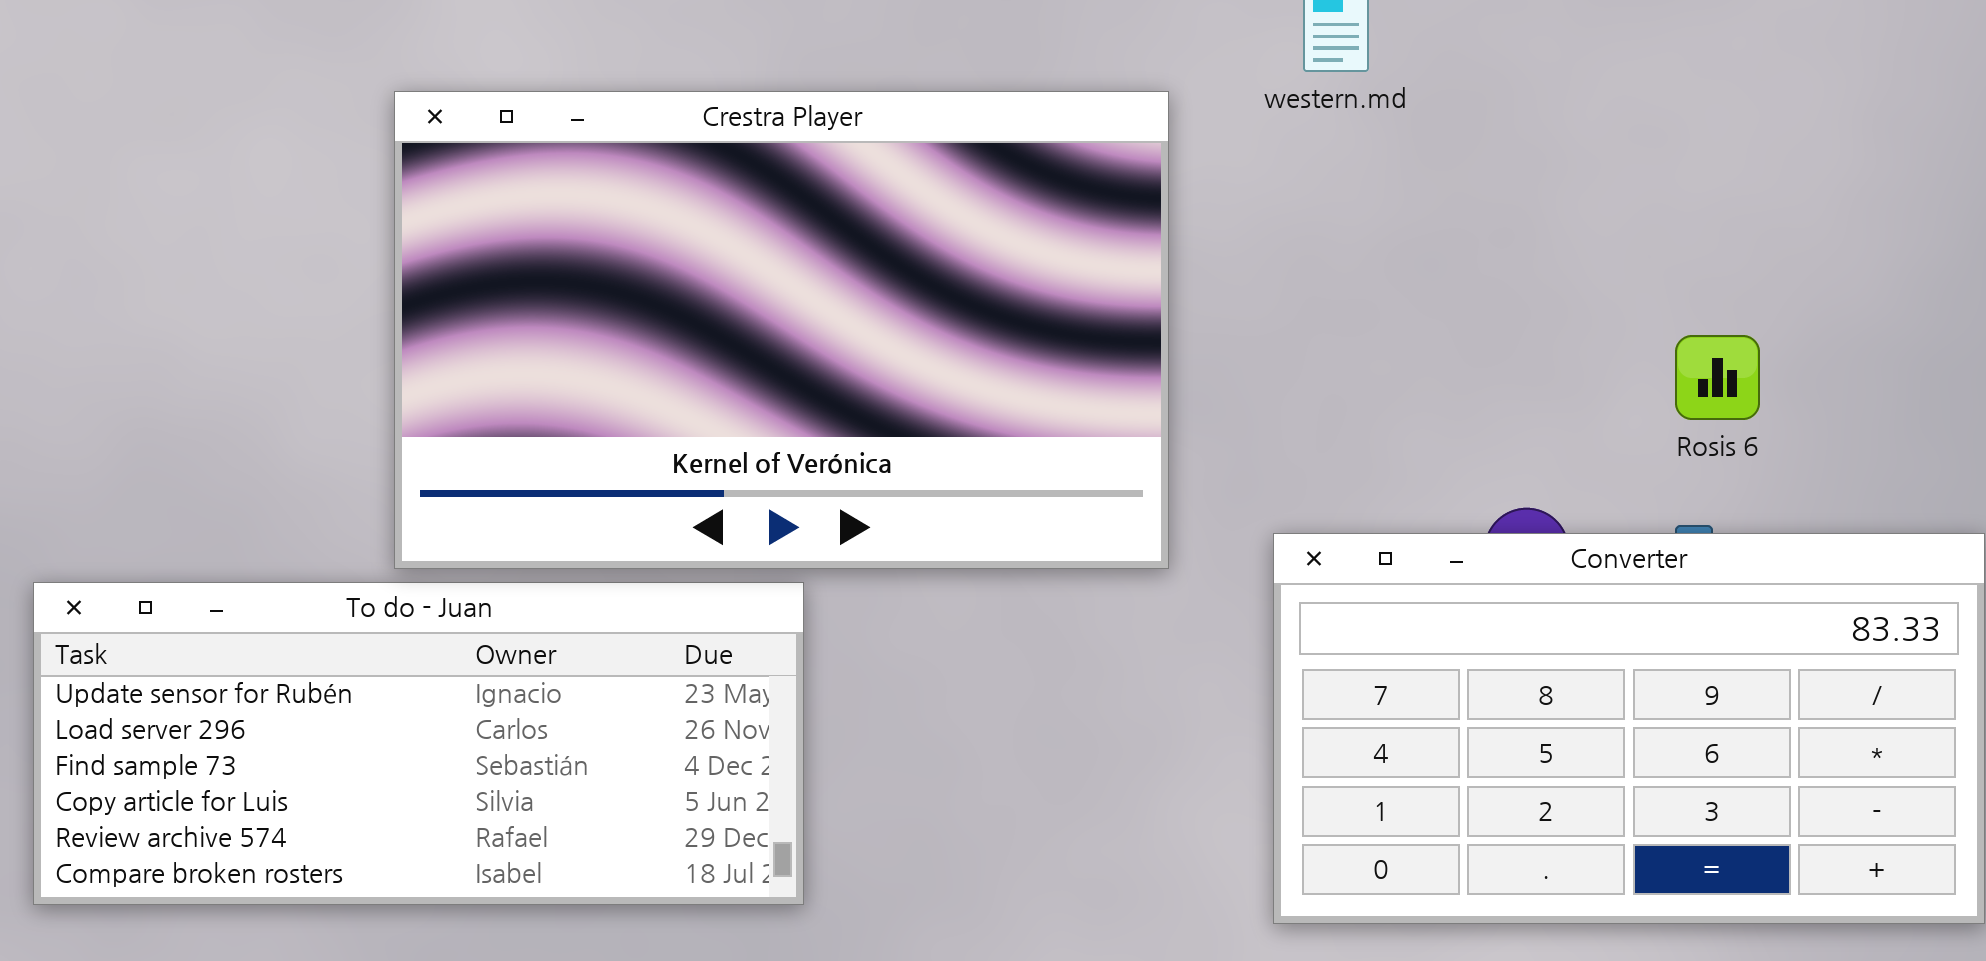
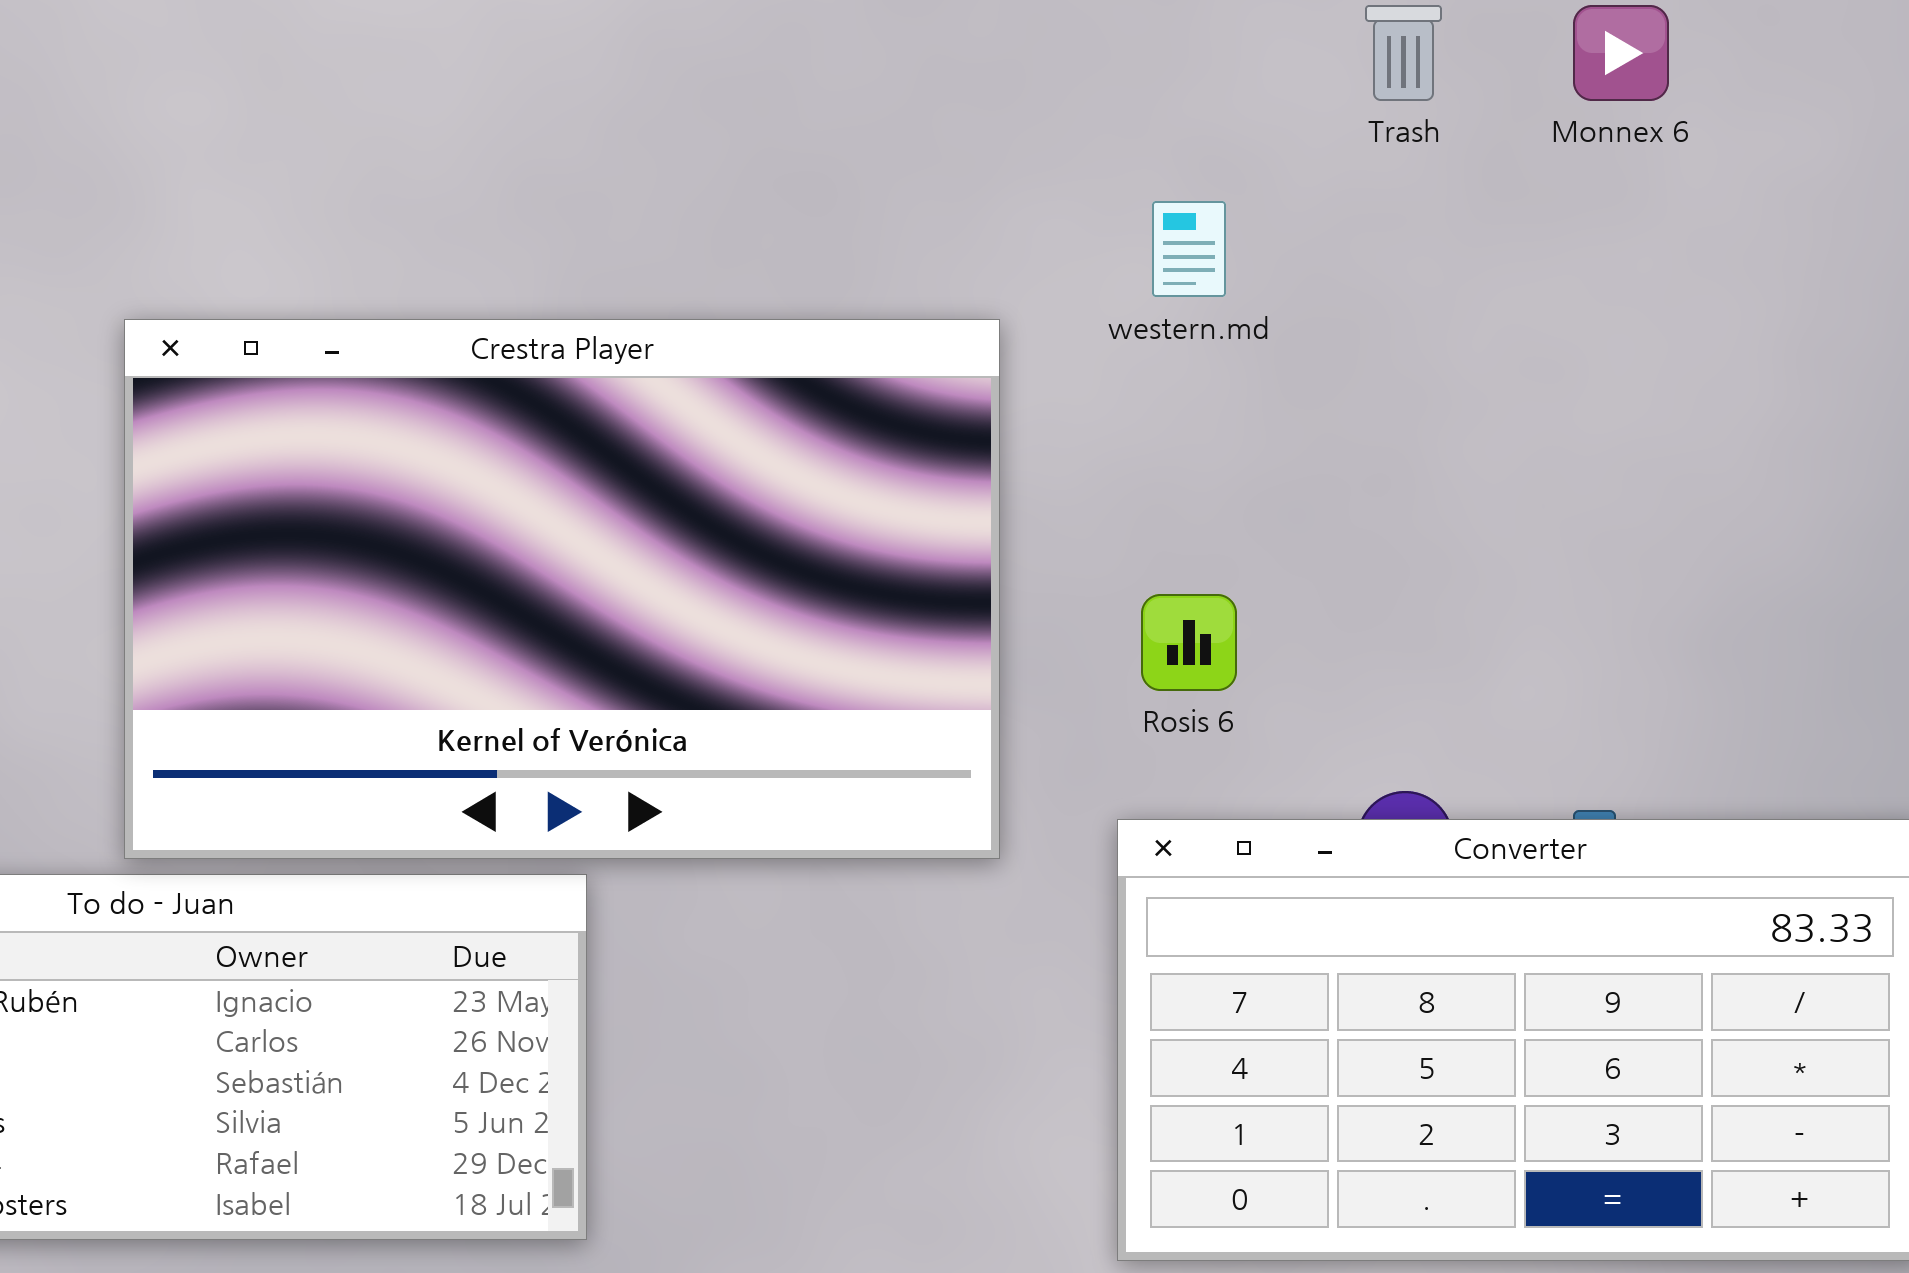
Rosis 6: [1675,335,1760,420] -> [1141,594,1237,691], moved

